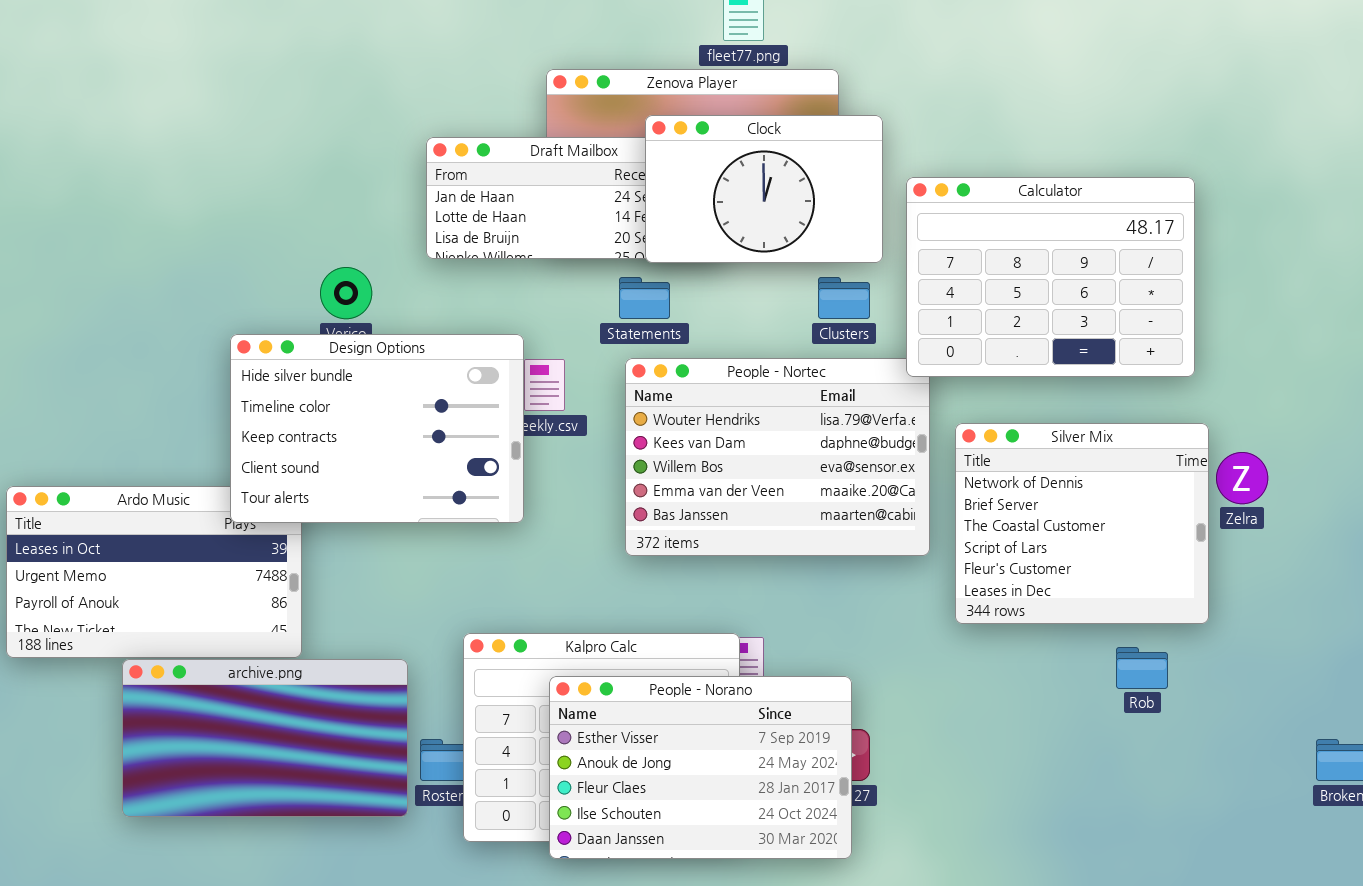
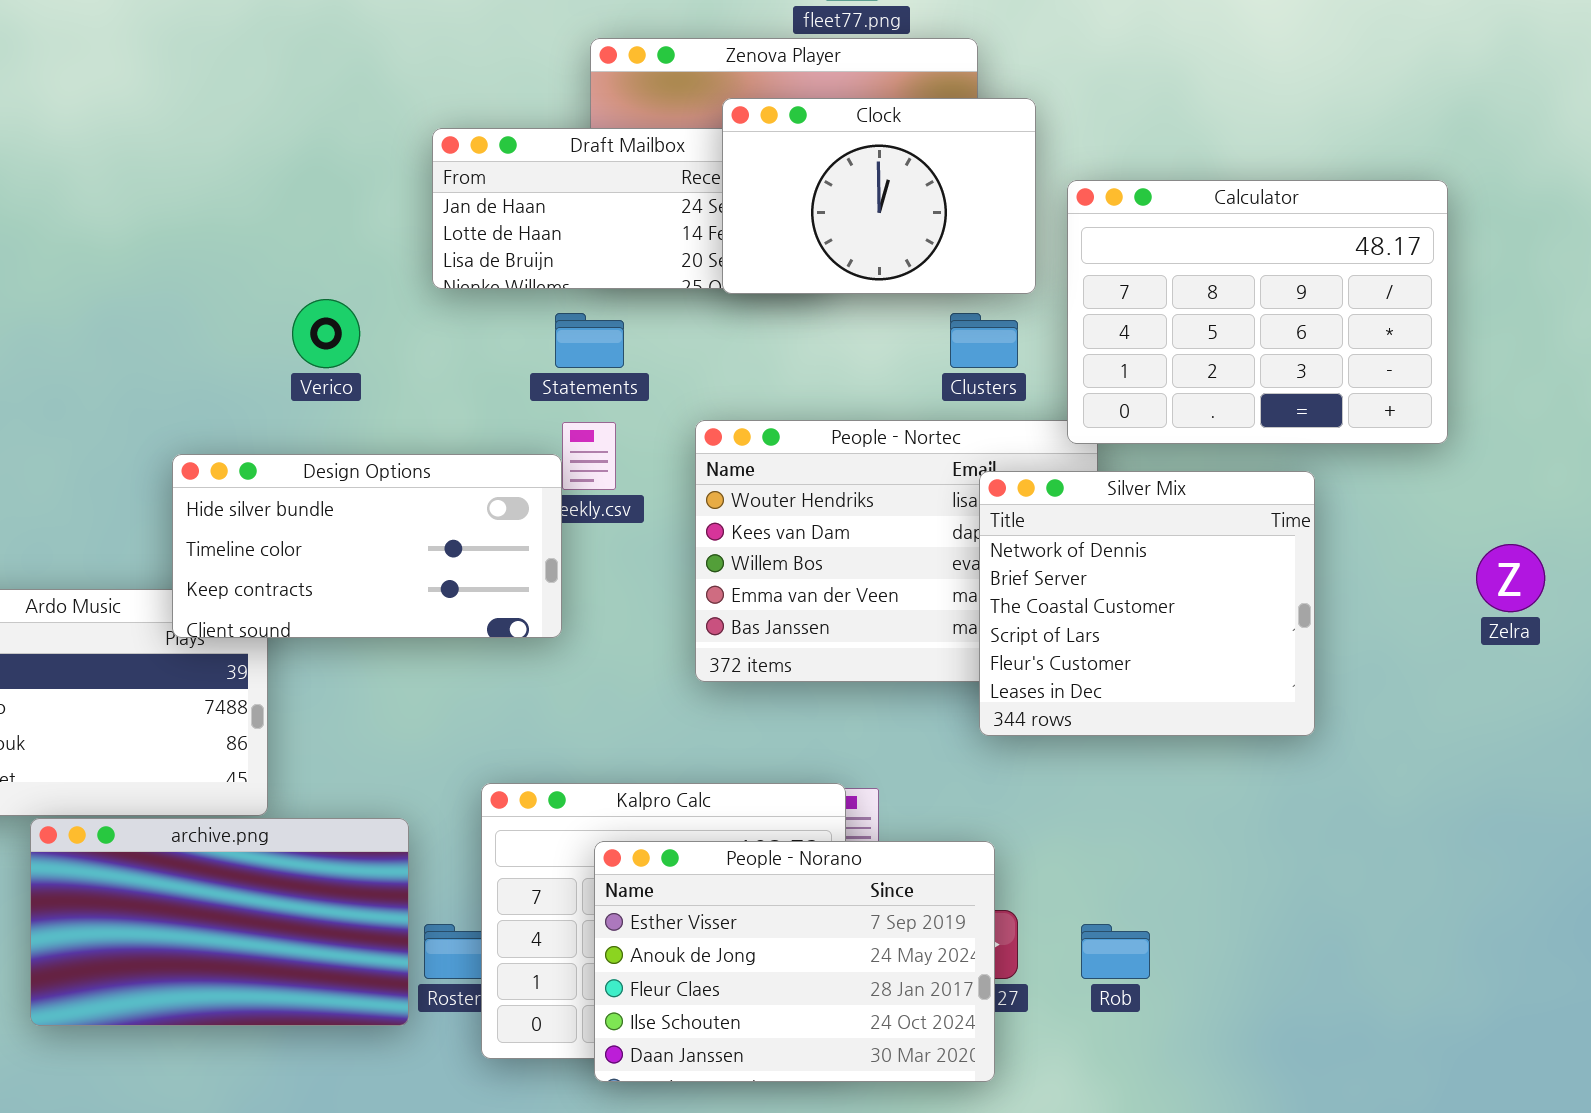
Statements: [619,277,670,319] -> [555,313,624,368], moved
Design Options: [230,334,524,523] -> [172,454,562,638], resized
Silver Mix: [955,423,1209,624] -> [979,471,1315,736], moved
Rob: [1116,647,1168,689] -> [1081,924,1150,979], moved

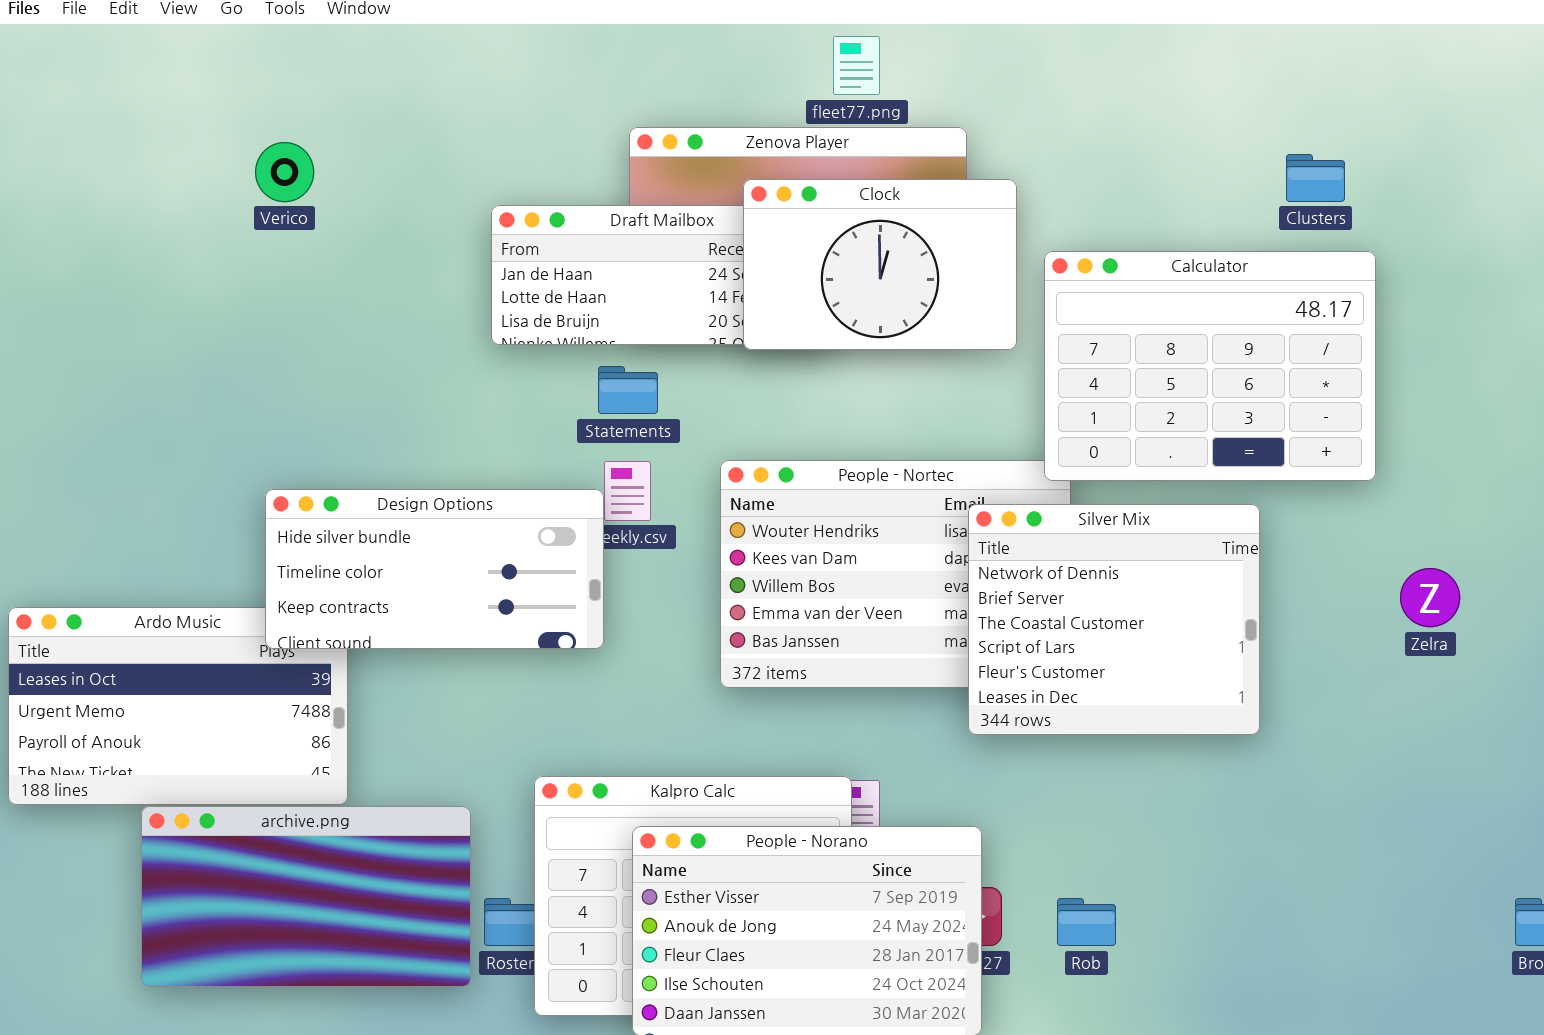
Verico: [292,299,360,368] -> [255,142,314,202], moved
Clusters: [950,313,1018,368] -> [1286,154,1345,202], moved

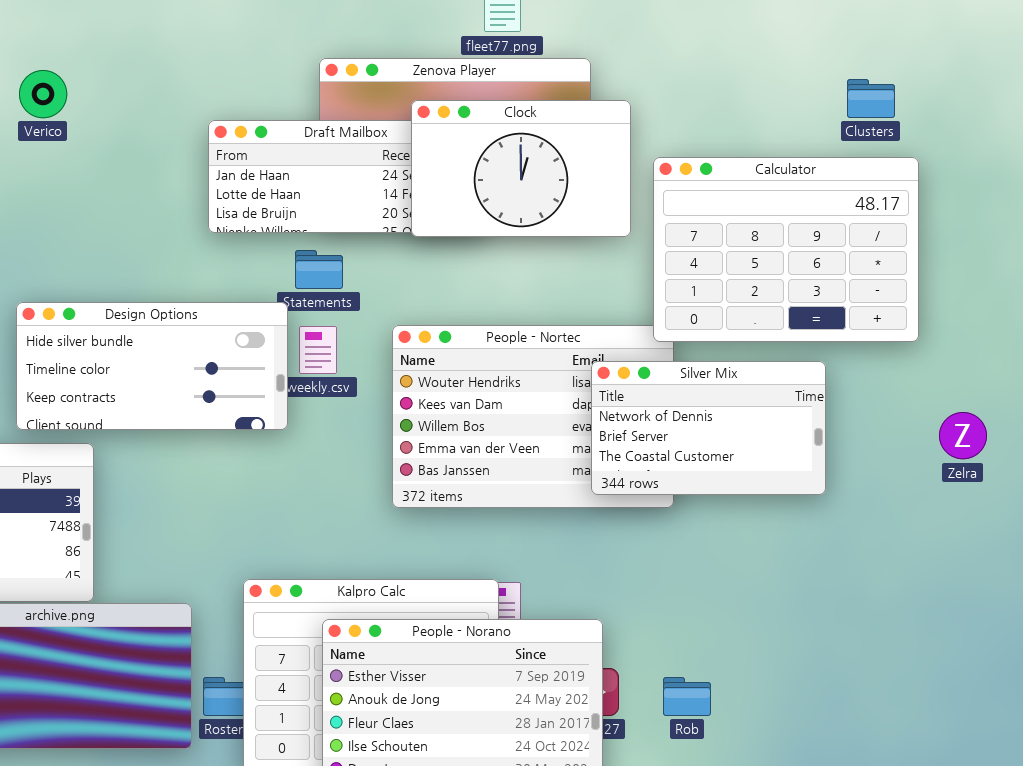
Design Options: [265,489,604,649] -> [16,302,288,430], moved
Silver Mix: [968,504,1260,735] -> [591,361,826,495], resized

